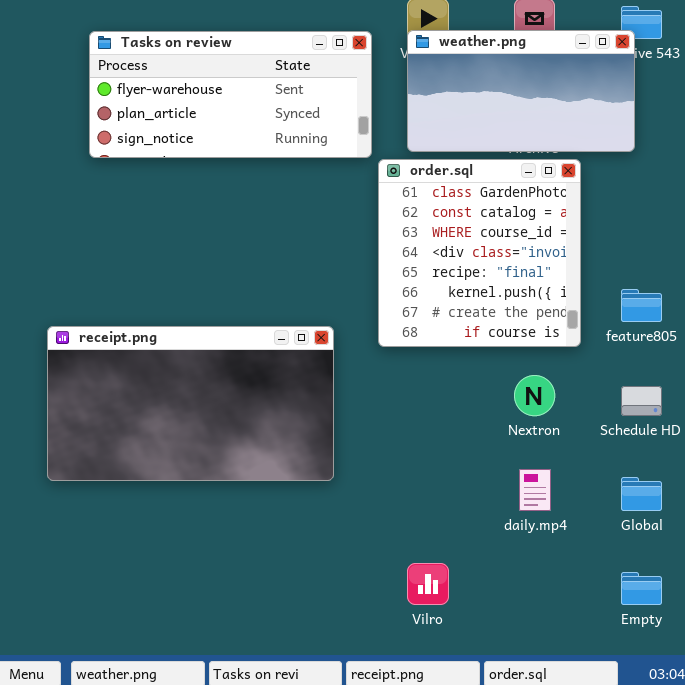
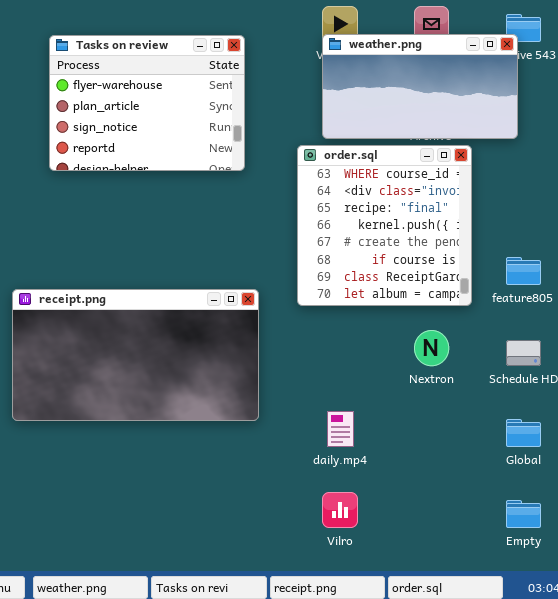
Tasks on review: [89,31,372,158] -> [49,35,245,171], resized
order.sql: [378,159,581,347] -> [297,145,472,306], scrolled down 2 rows
daily.mp4: [519,469,551,511] -> [327,411,354,447], moved

